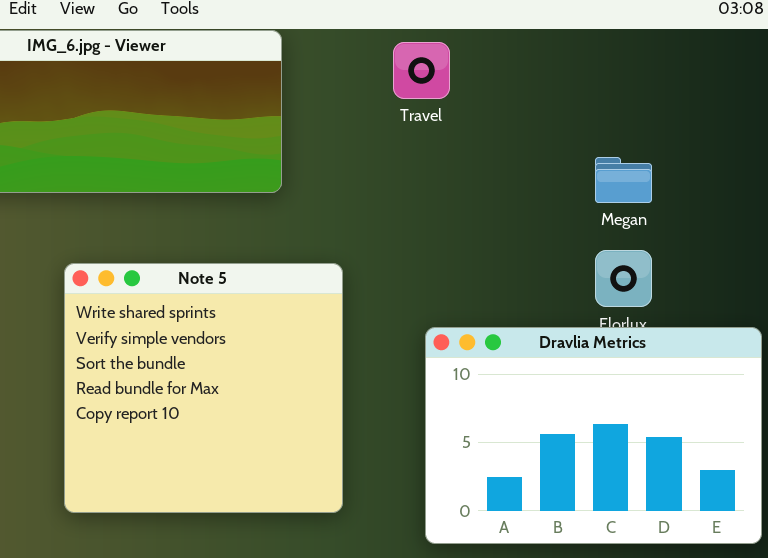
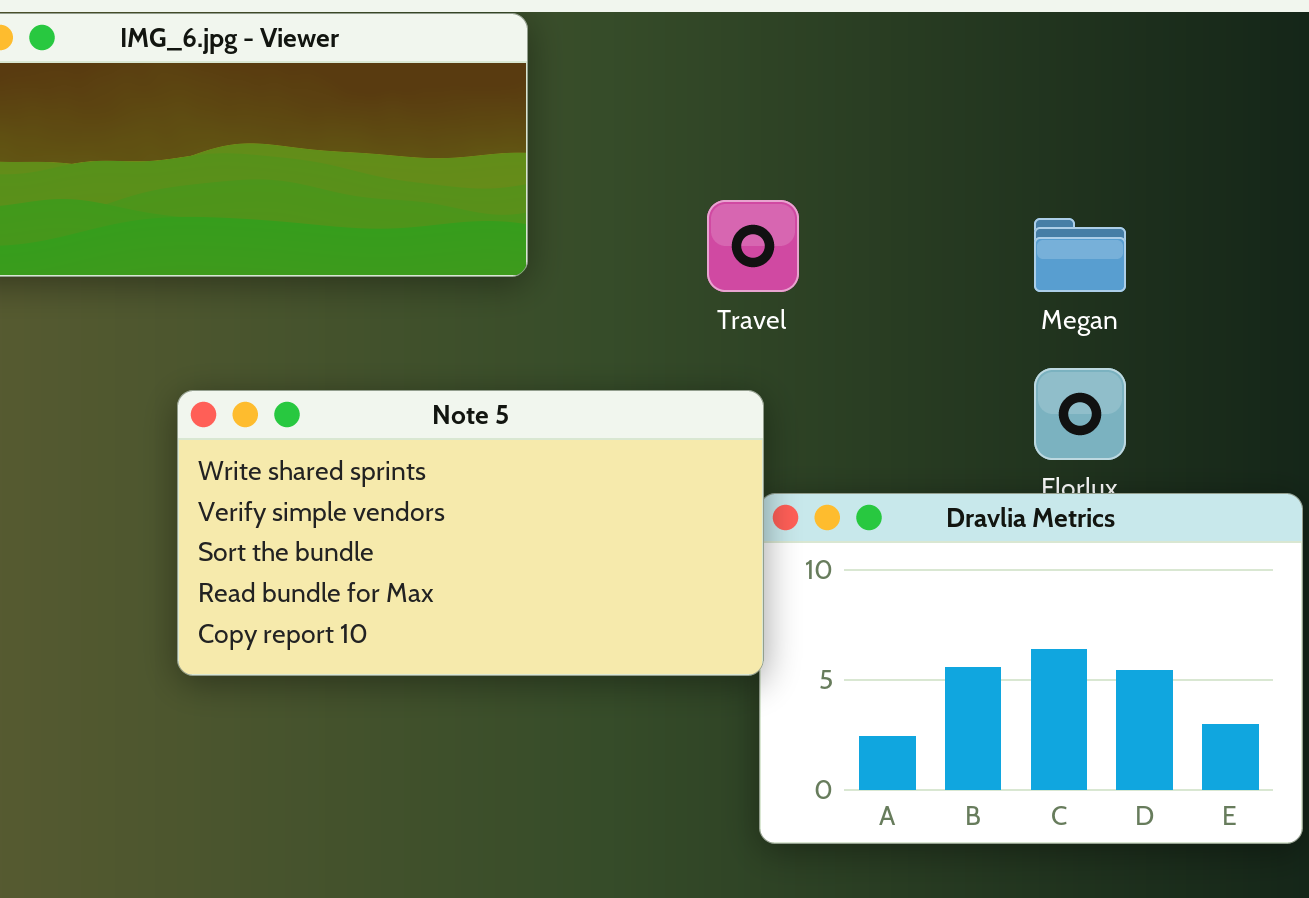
Travel: [393,42,450,99] -> [707,200,799,292], moved
Note 5: [64,263,343,513] -> [177,390,764,676], resized

